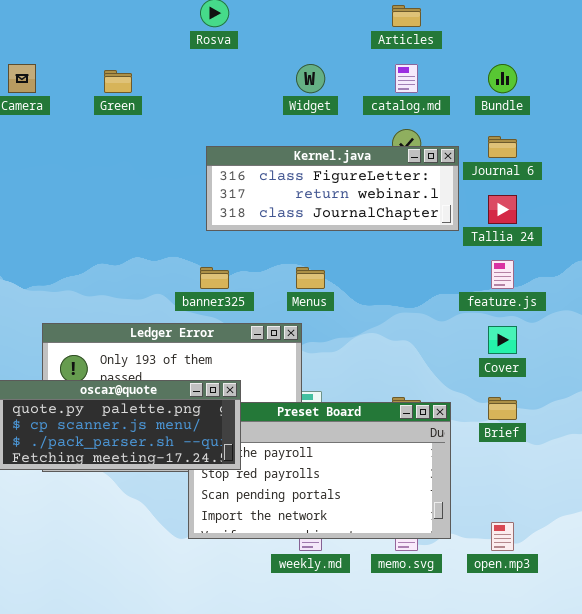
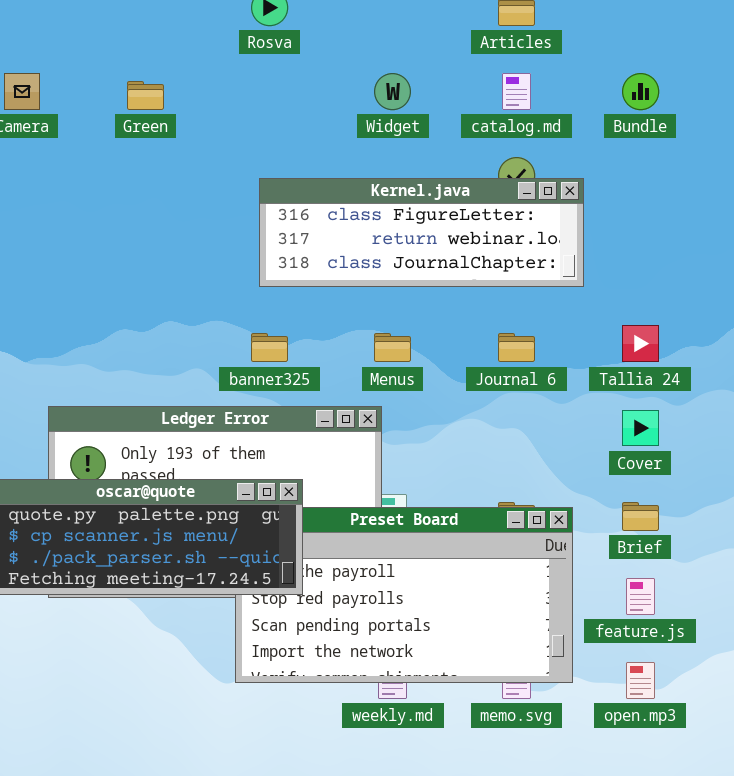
Journal 6: [488,136,517,158] -> [498,333,535,362], moved
Tallia 24: [488,195,517,224] -> [622,325,659,362], moved
feature.js: [491,260,514,289] -> [626,578,655,615], moved

